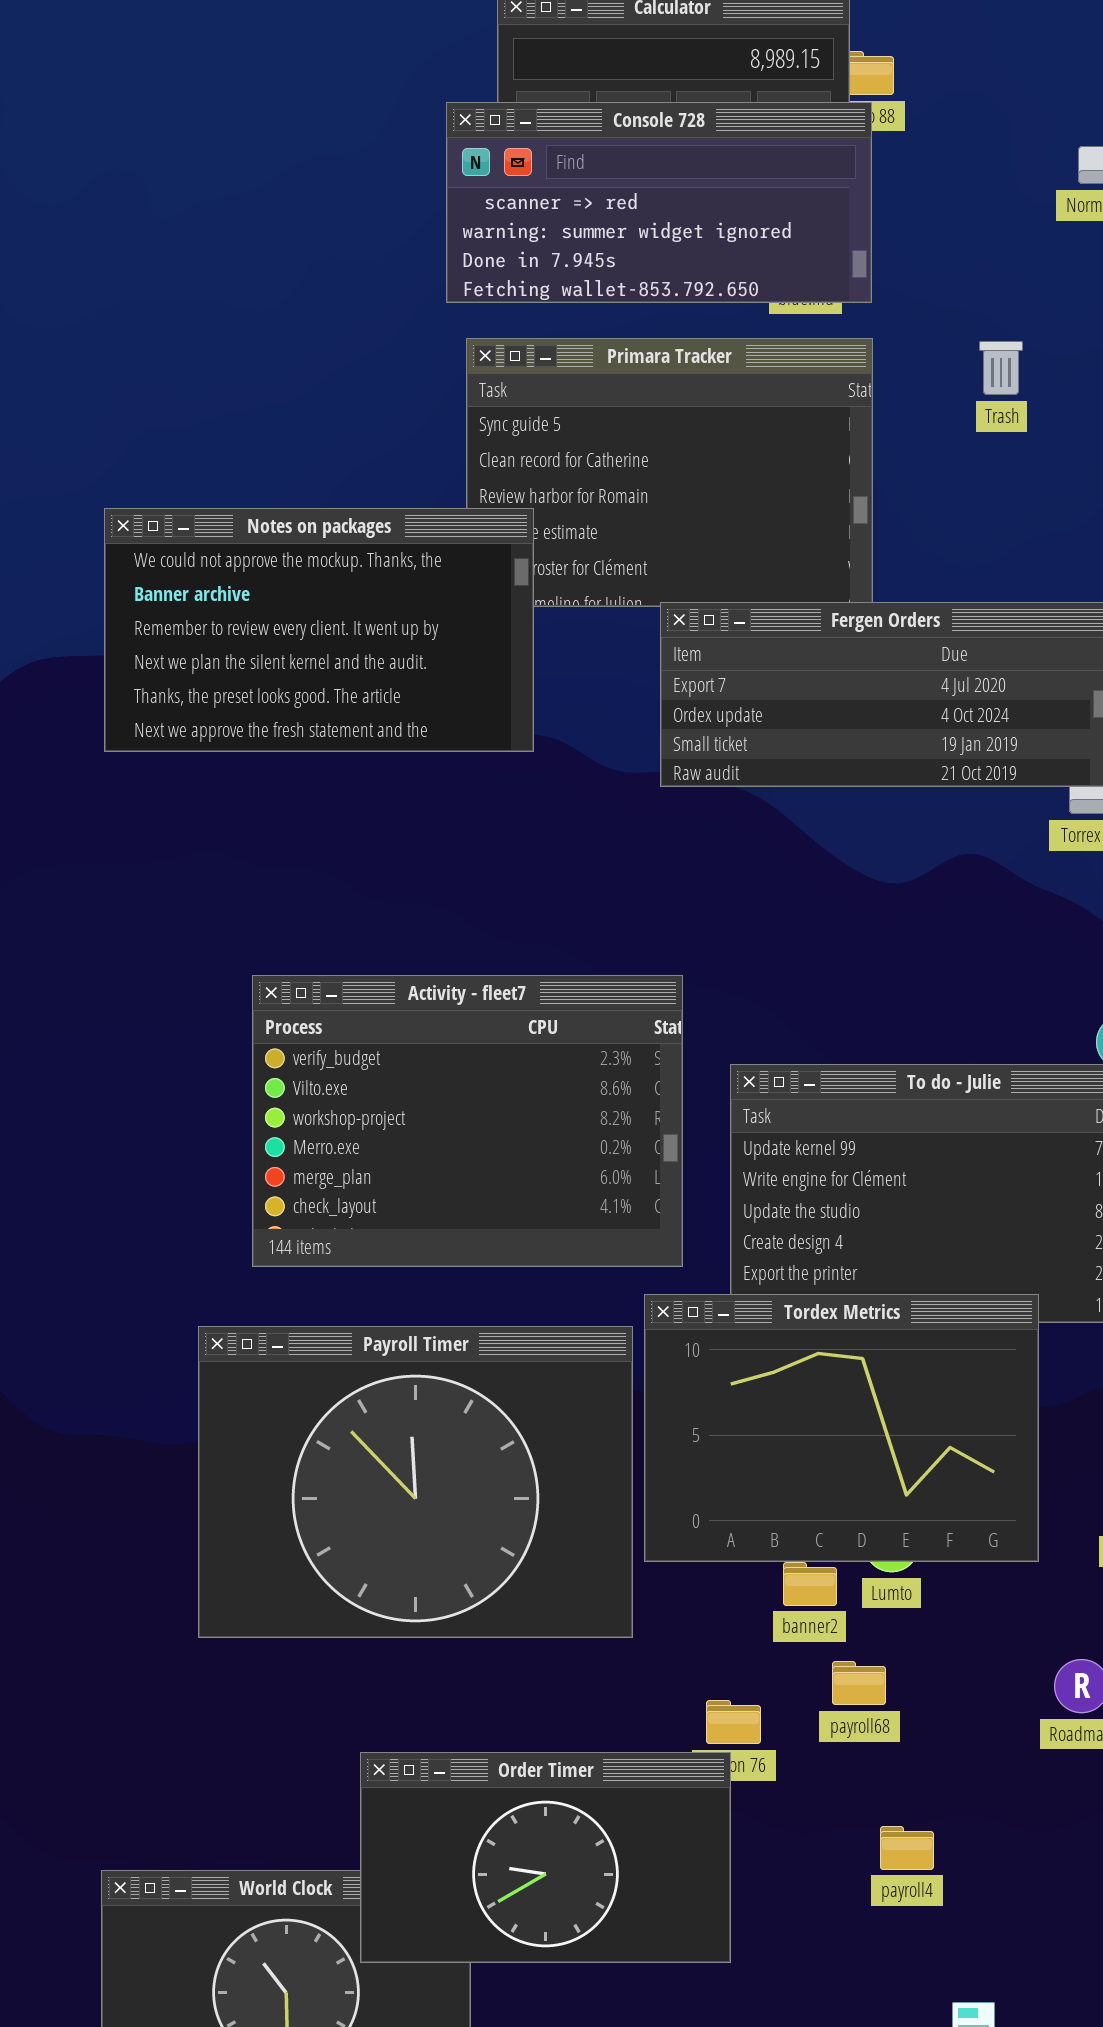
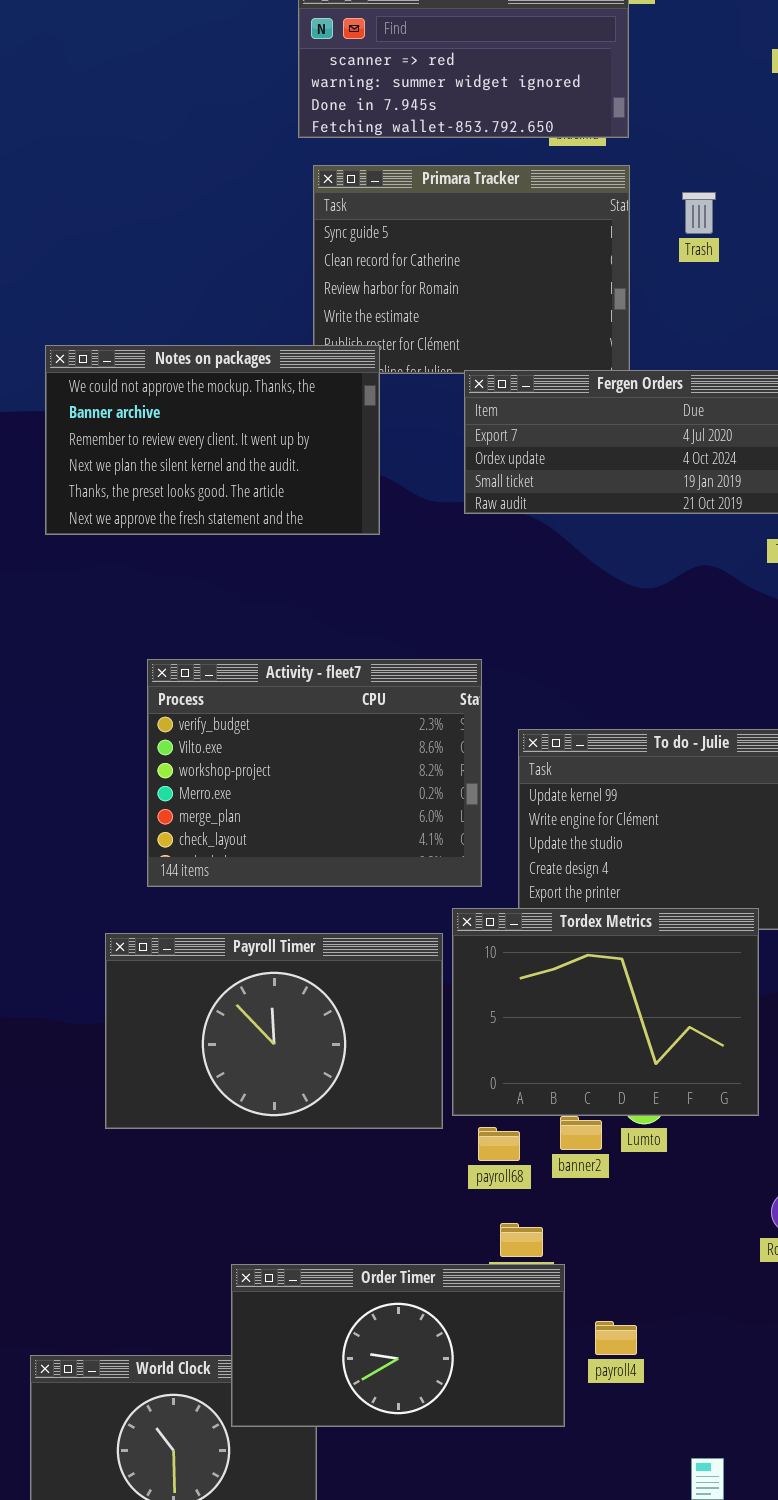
Trash: [979,341,1023,395] -> [682,192,716,234], moved
Notes on packages: [104,508,534,752] -> [45,345,380,535], moved
Payroll Timer: [198,1326,633,1638] -> [105,933,443,1129], resized
payroll68: [832,1661,886,1705] -> [478,1127,520,1161], moved
Order Timer: [360,1752,731,1963] -> [231,1264,565,1427], resized
payroll4: [880,1826,934,1870] -> [595,1321,637,1355], moved

